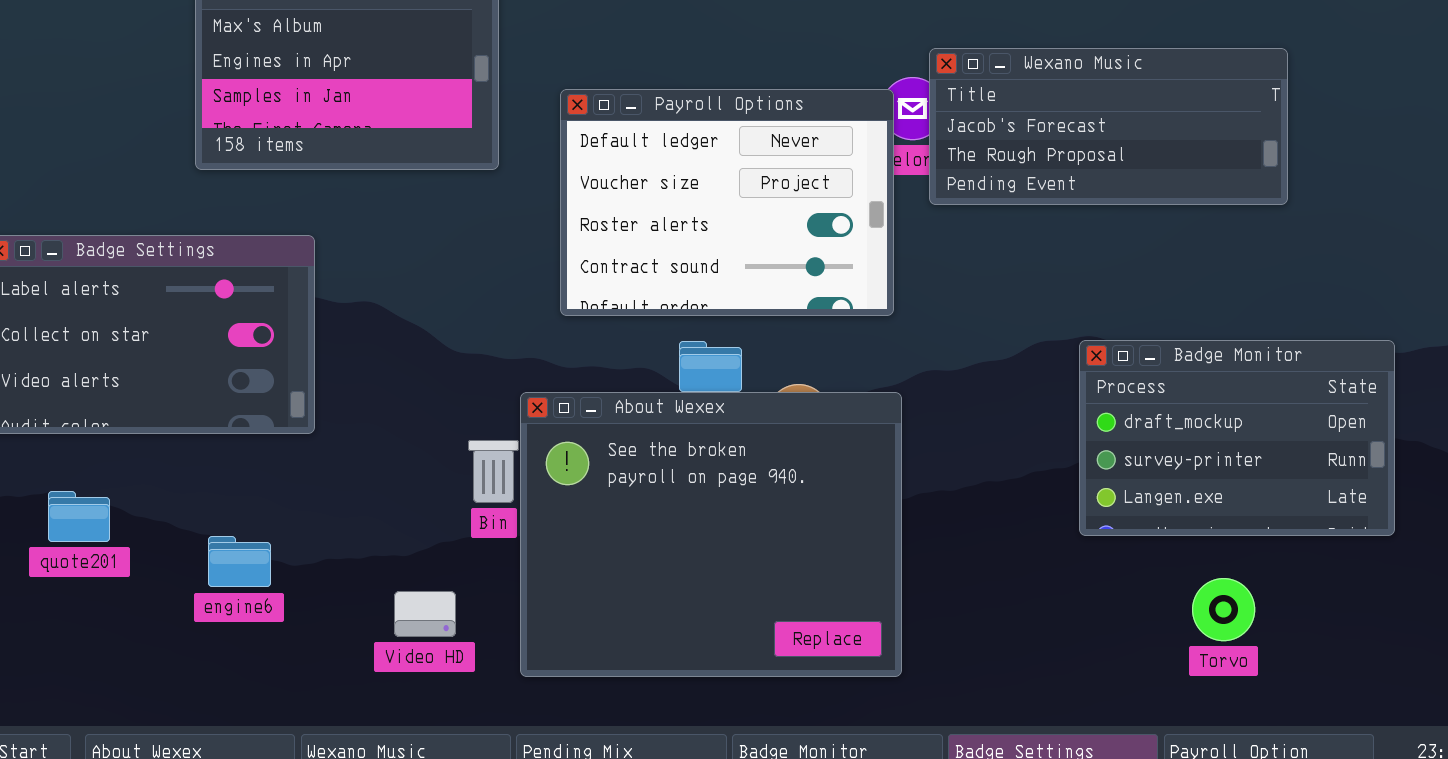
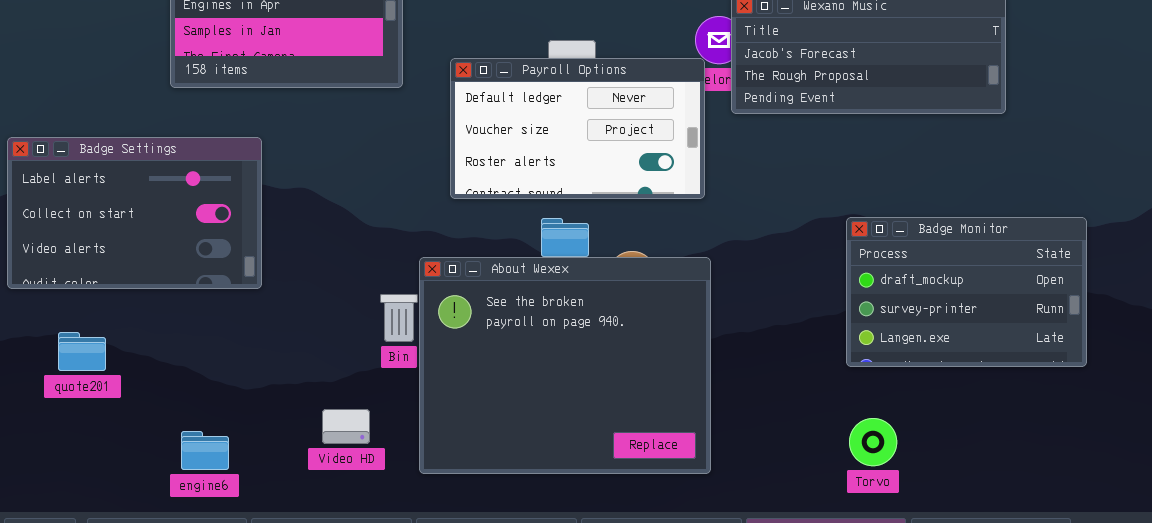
Payroll Options: [560,89,894,316] -> [450,58,705,199], resized
engine6: [208,536,271,587] -> [181,431,229,470], moved
Torvo: [1192,578,1255,641] -> [849,418,897,466], moved

